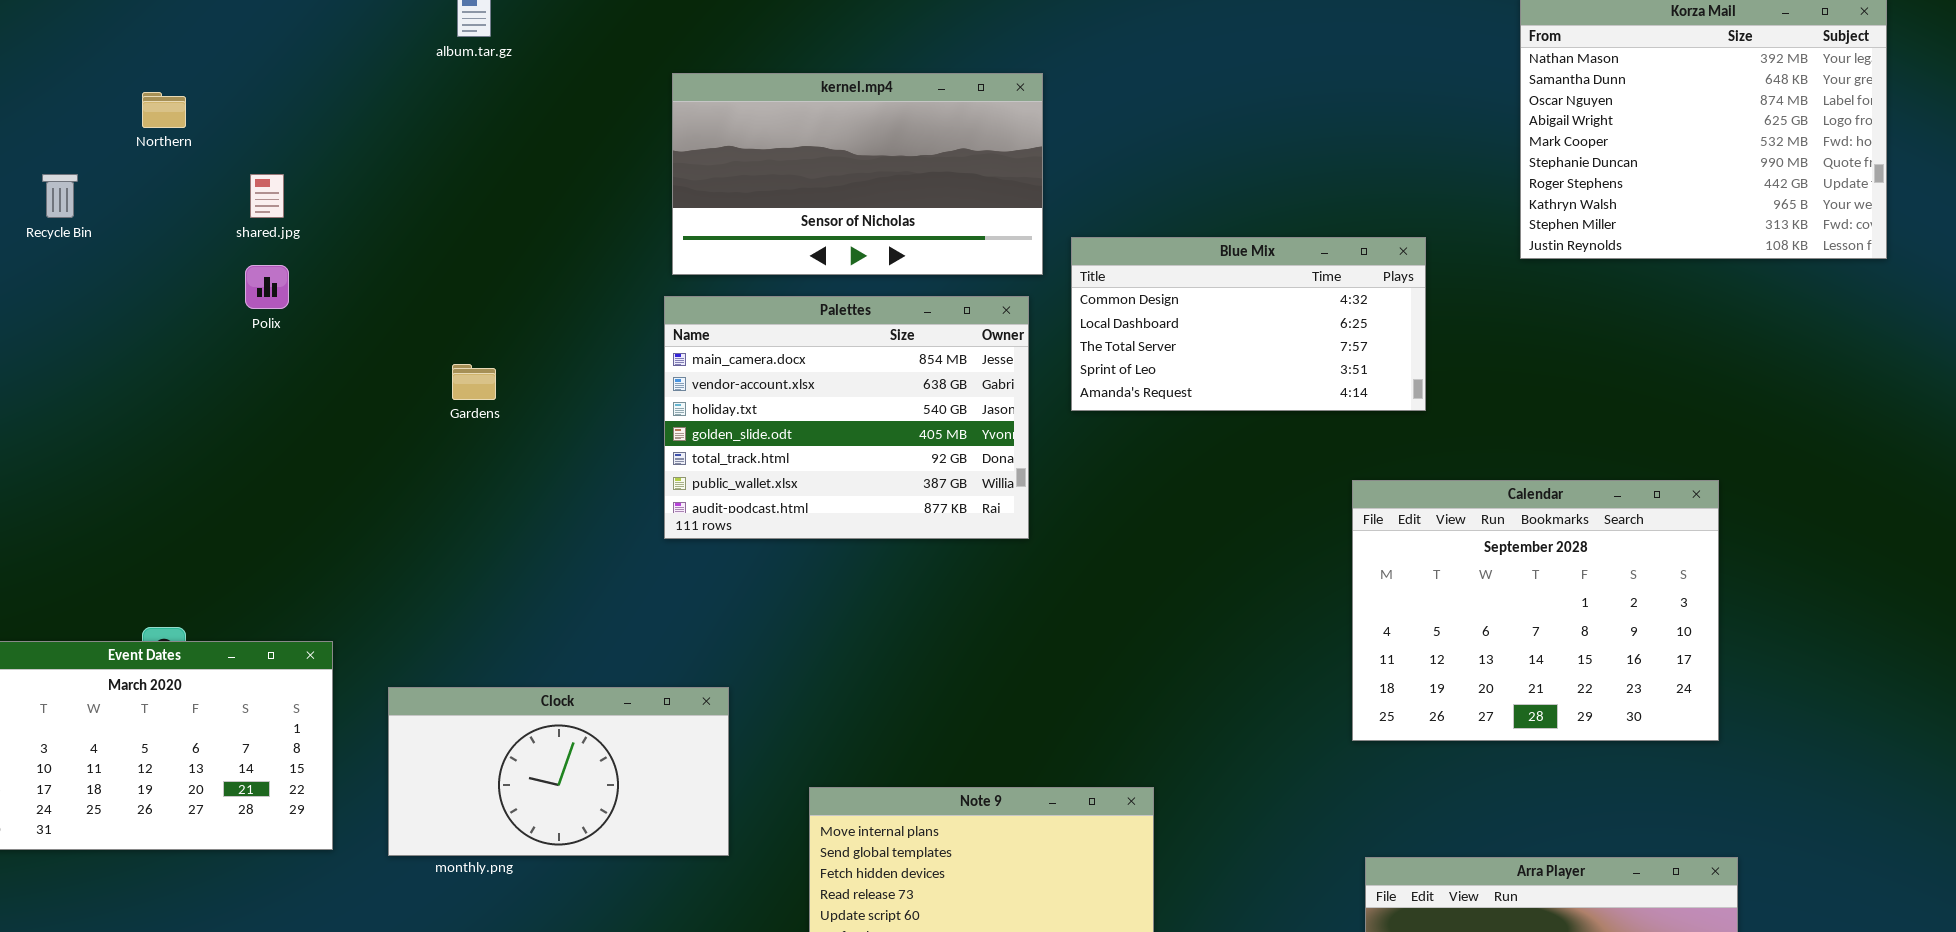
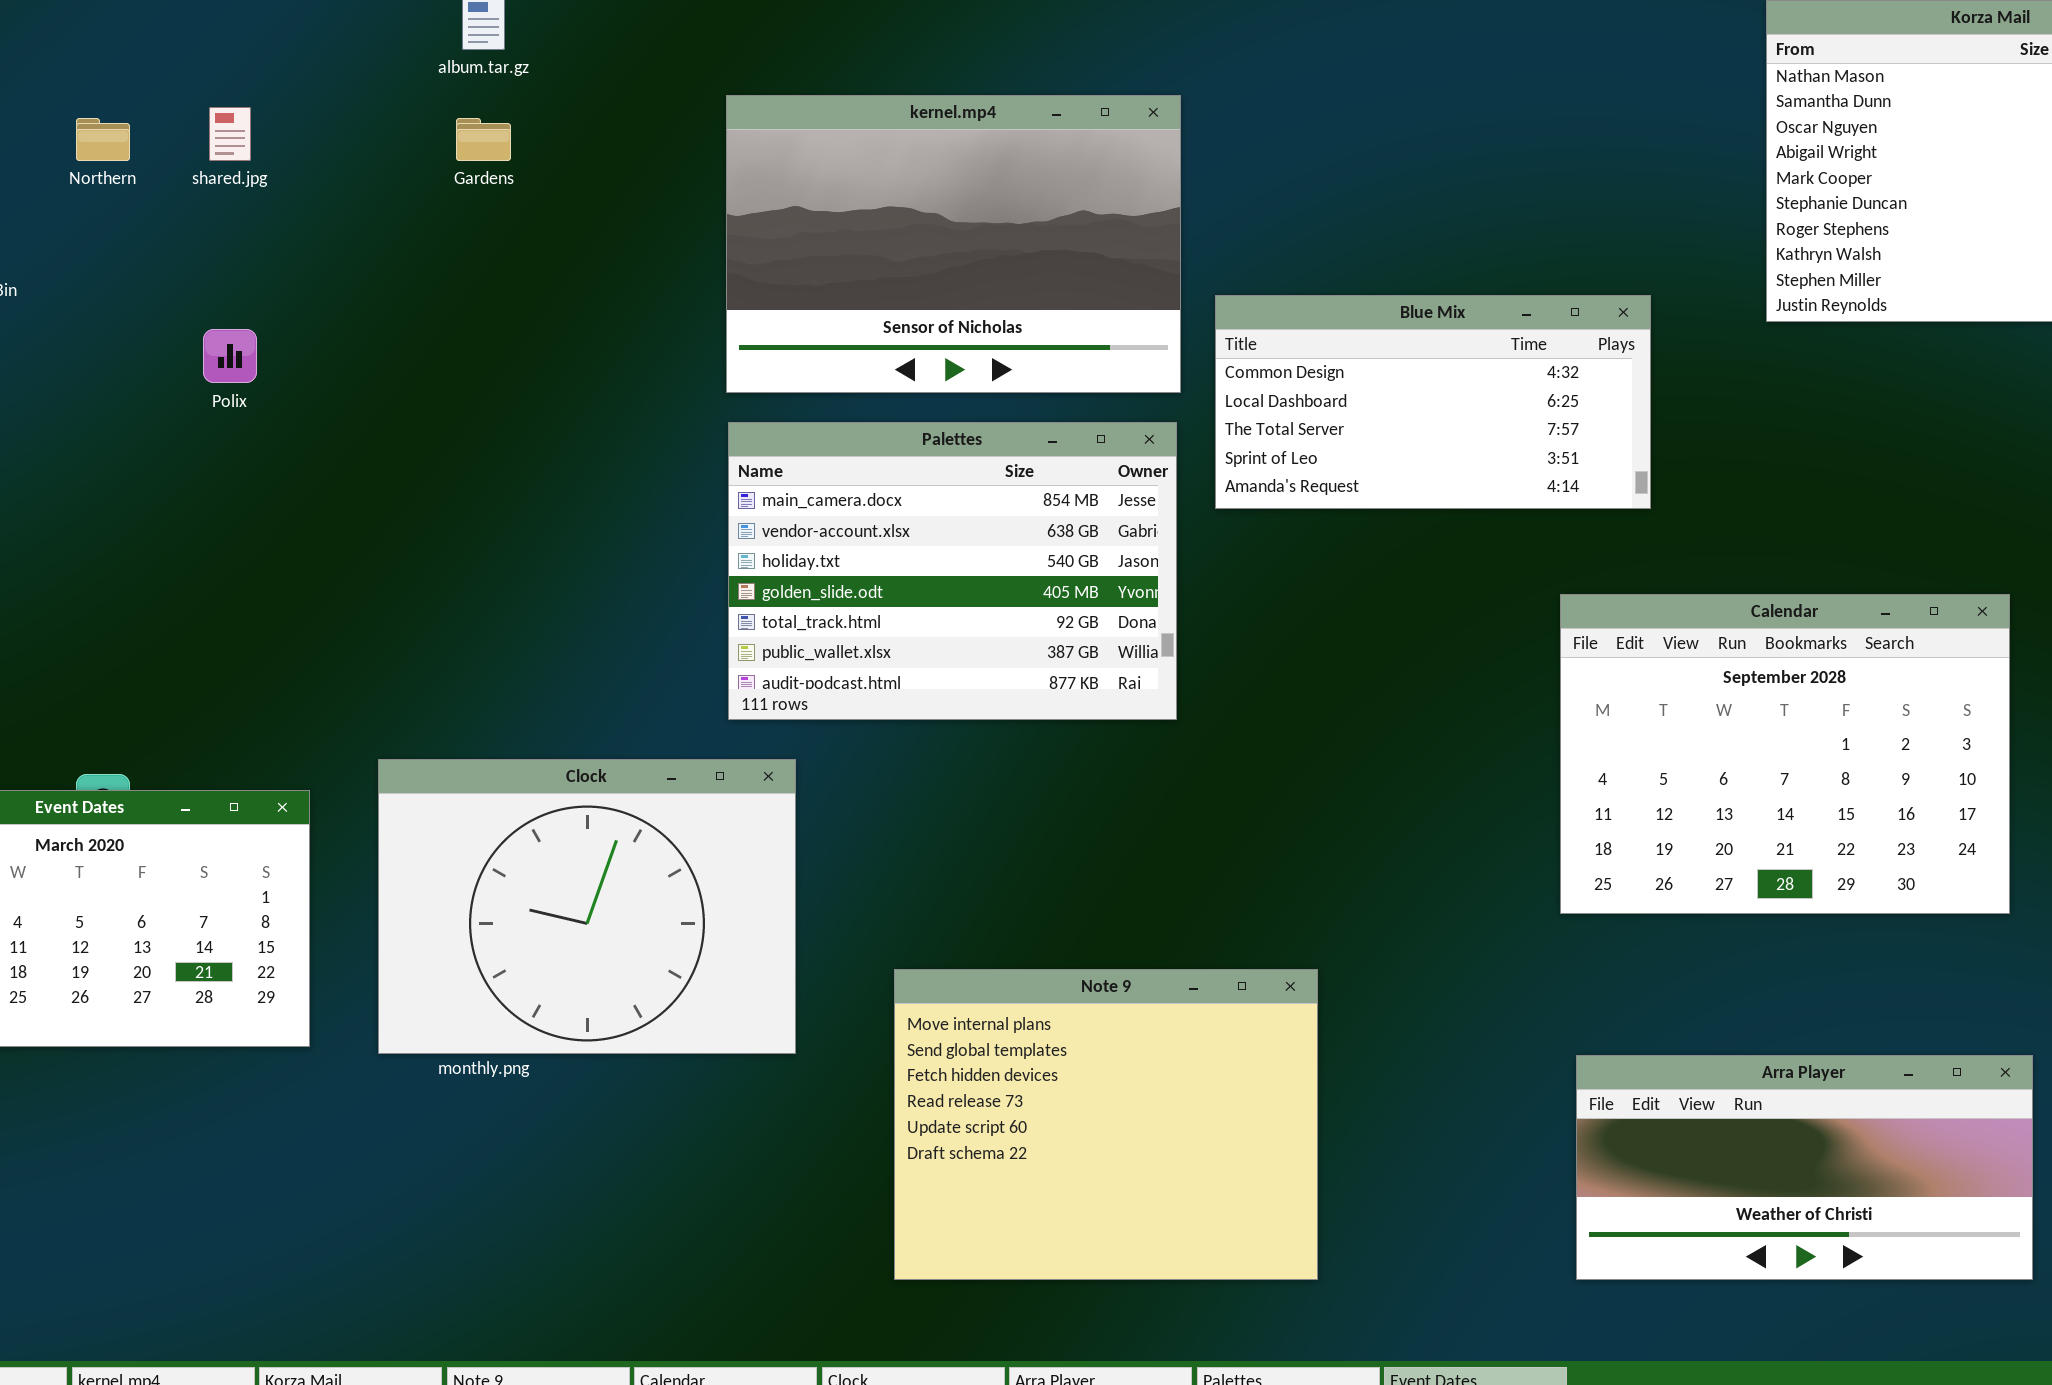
kernel.mp4: [672,73,1043,275] -> [726,95,1181,393], resized
shared.jpg: [250,174,284,218] -> [209,107,251,161], moved
Palettes: [664,296,1029,539] -> [728,422,1177,720], moved
Gardens: [452,364,496,400] -> [456,118,511,161], moved
Clock: [388,687,729,856] -> [378,759,796,1054], resized

